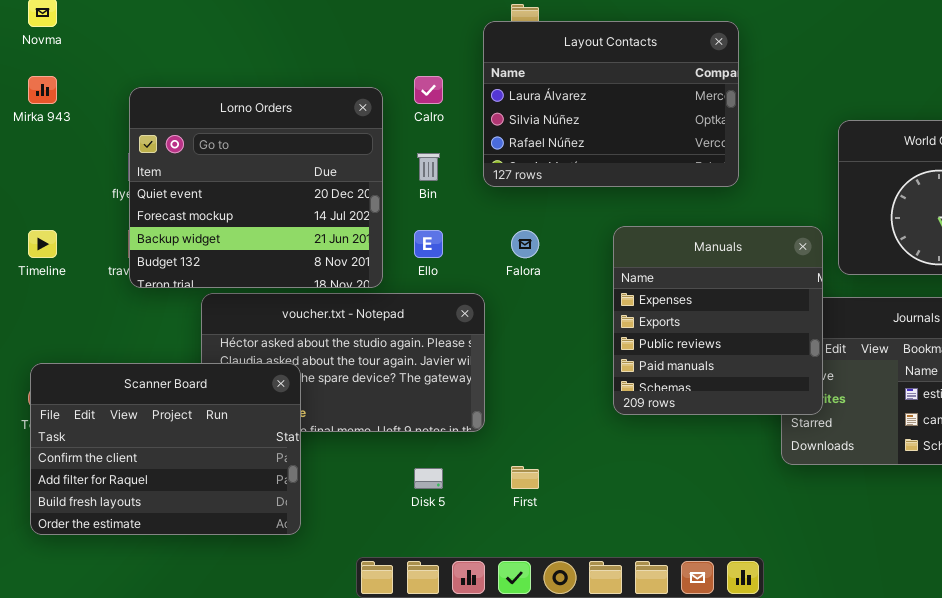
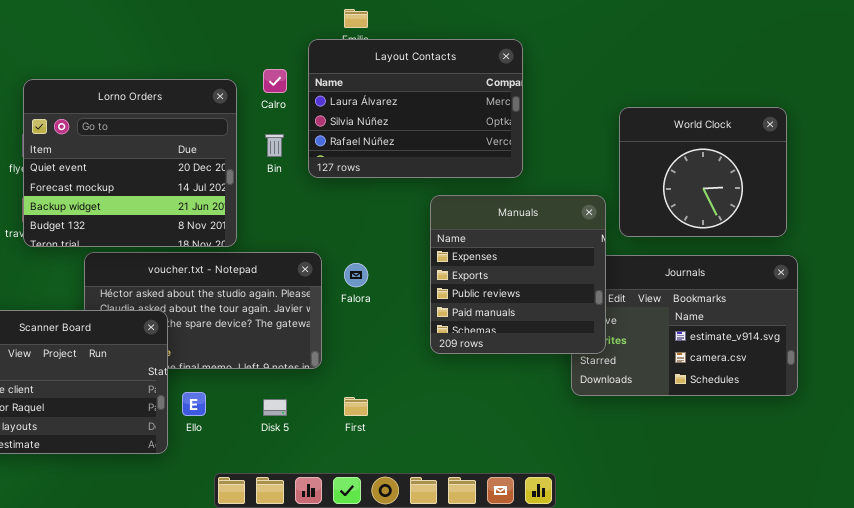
Layout Contacts: [483,21,739,187] -> [308,39,523,178], moved
Ello: [414,230,443,258] -> [182,392,206,416], moved
Falora: [511,230,539,258] -> [344,263,368,287], moved

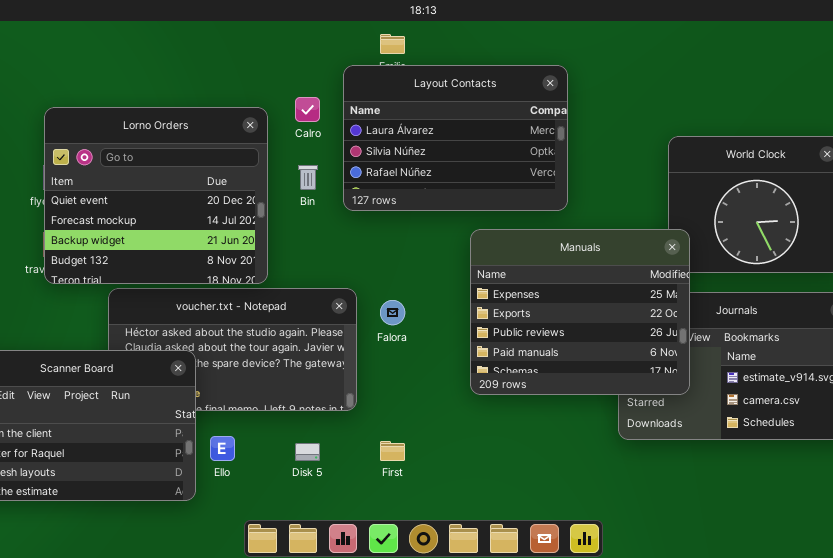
Manuals: [430,195,606,354] -> [470,229,690,395], resized

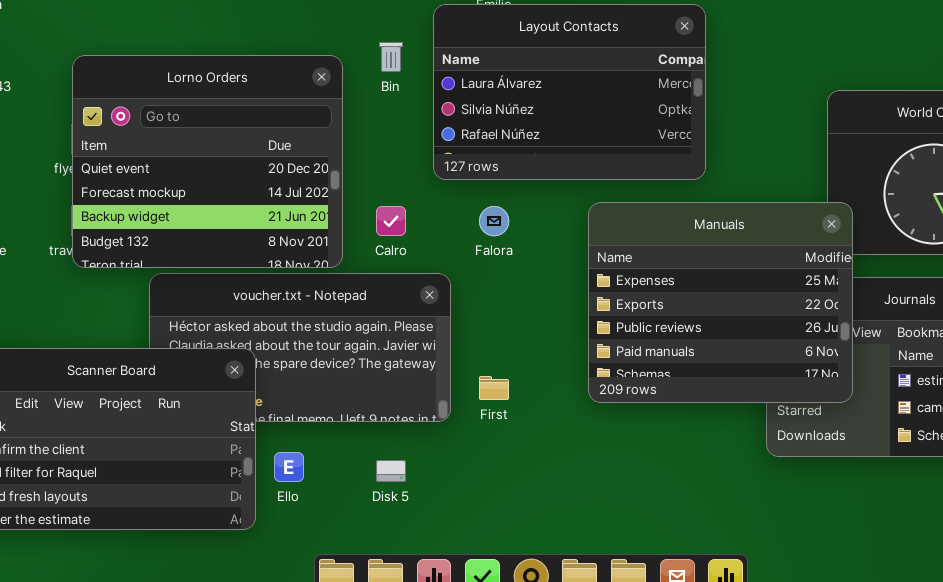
Calro: [295,97,320,122] -> [376,206,406,236], moved
Bin: [298,165,318,190] -> [379,42,403,72], moved
Falora: [380,300,405,325] -> [479,206,509,236], moved
First: [380,441,405,461] -> [479,376,509,400], moved

